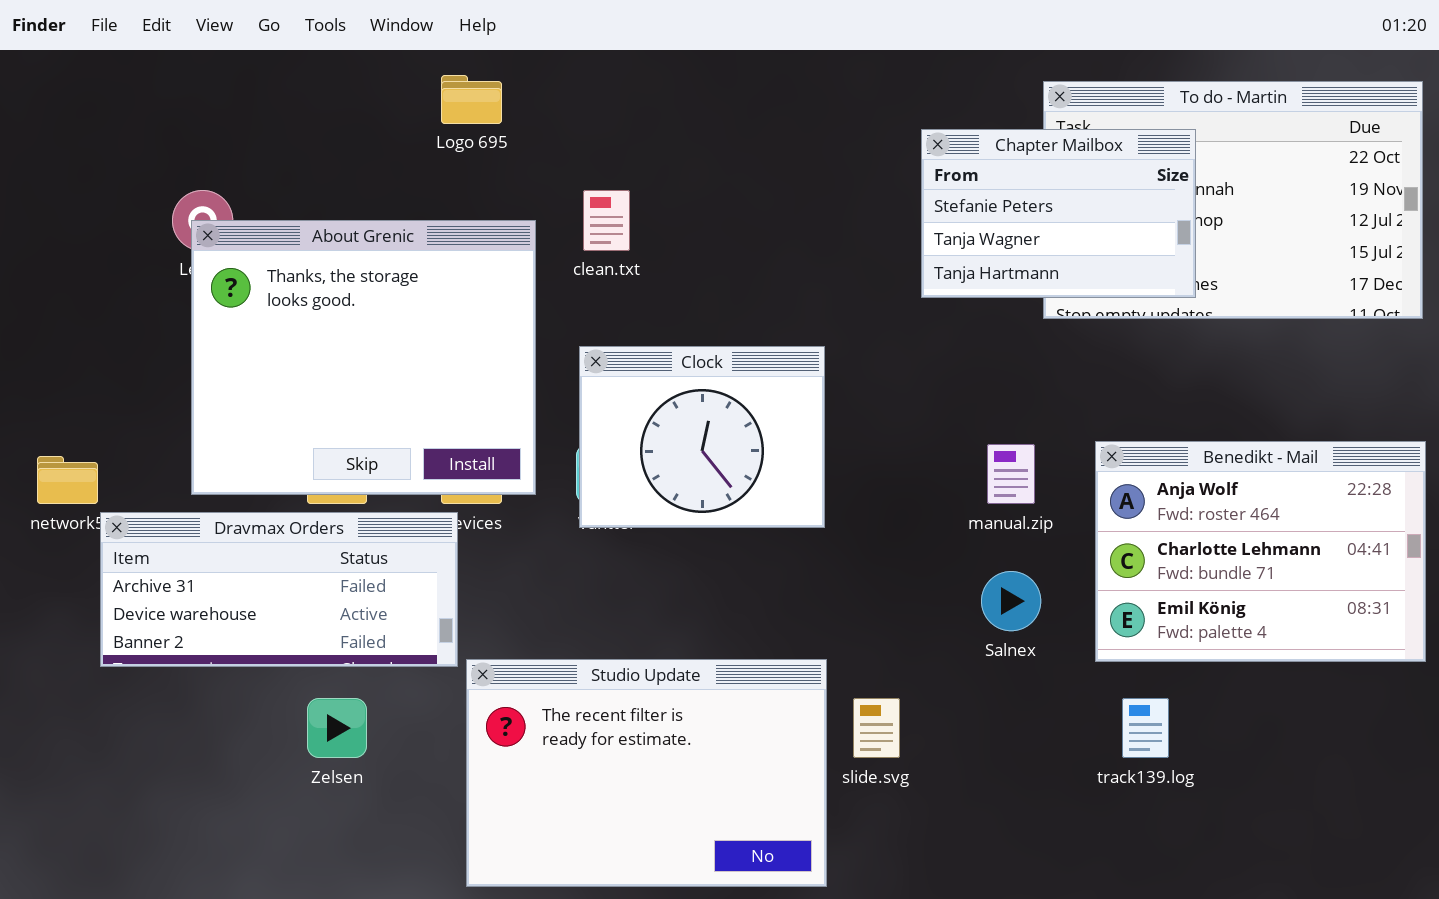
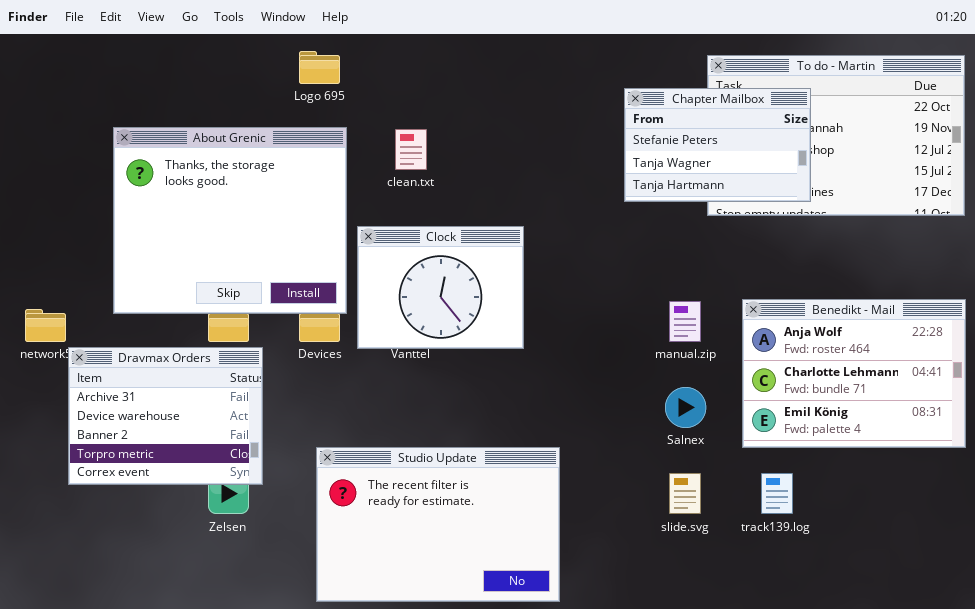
About Grenic: [191,220,536,495] -> [113,127,347,314], moved
Clock: [579,346,825,528] -> [357,226,524,349], moved
Dravmax Orders: [100,512,458,667] -> [68,347,263,485], resized
slide.svg: [853,698,900,758] -> [669,473,701,514], moved

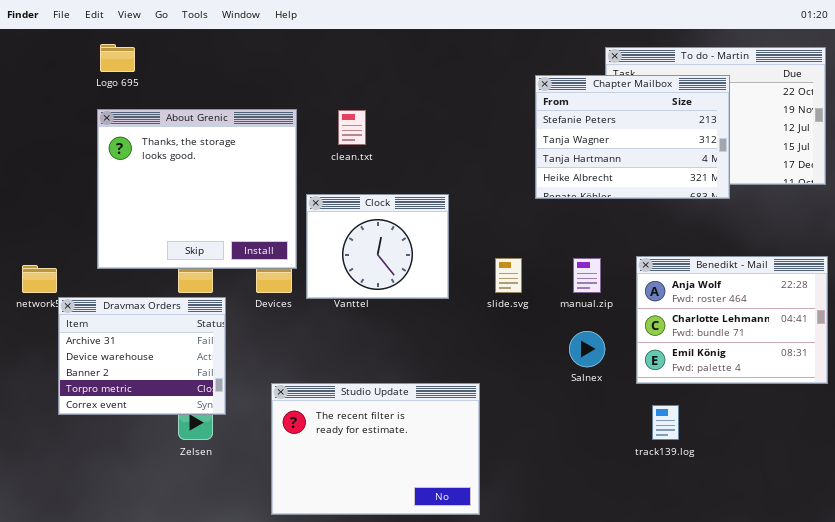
Logo 695: [299,51,340,84] -> [100,44,135,72], moved
Chapter Mailbox: [624,88,811,202] -> [535,75,730,199], resized
slide.svg: [669,473,701,514] -> [495,258,522,293], moved

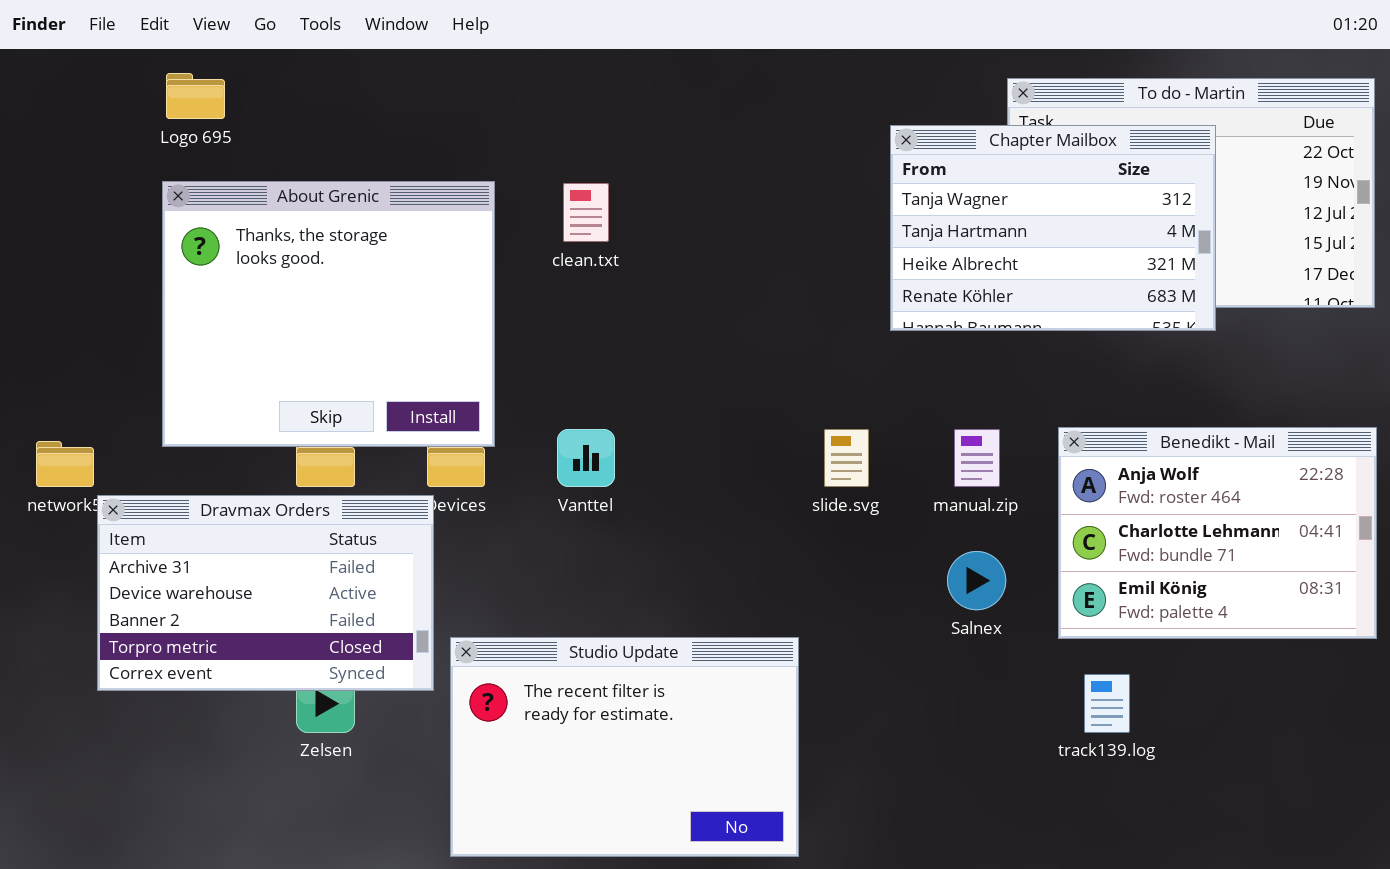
Chapter Mailbox: [535,75,730,199] -> [890,125,1216,331], scrolled down 1 row
Clock: [306,194,449,299] -> none, closed
Dravmax Orders: [58,297,226,415] -> [97,495,434,691], resized

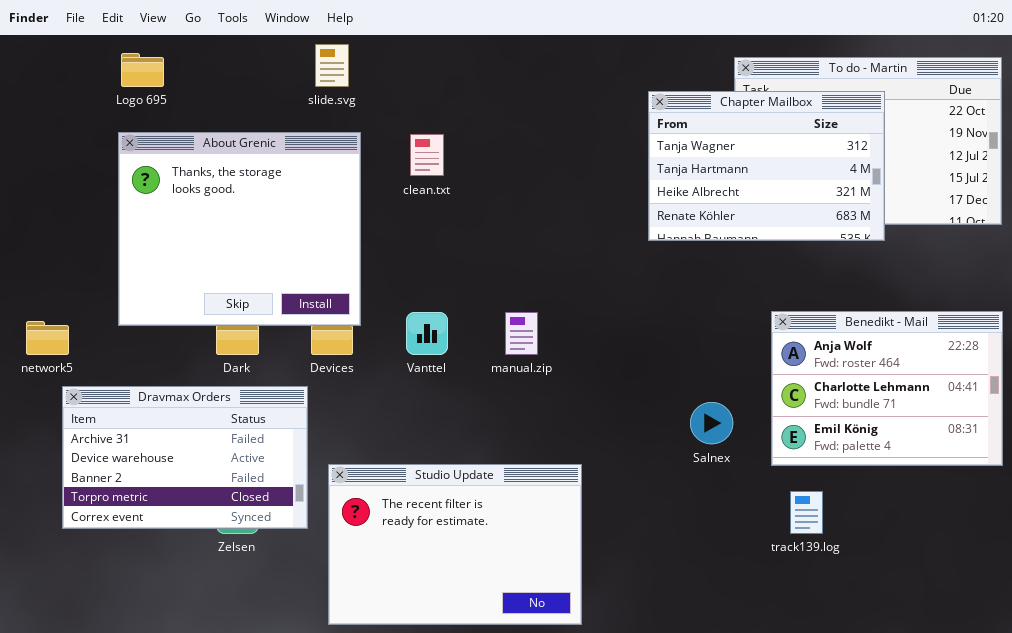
slide.svg: [824,429,869,487] -> [315,44,349,87], moved
manual.zip: [954,429,1000,487] -> [505,312,538,355], moved
Dravmax Orders: [97,495,434,691] -> [62,386,308,529], moved

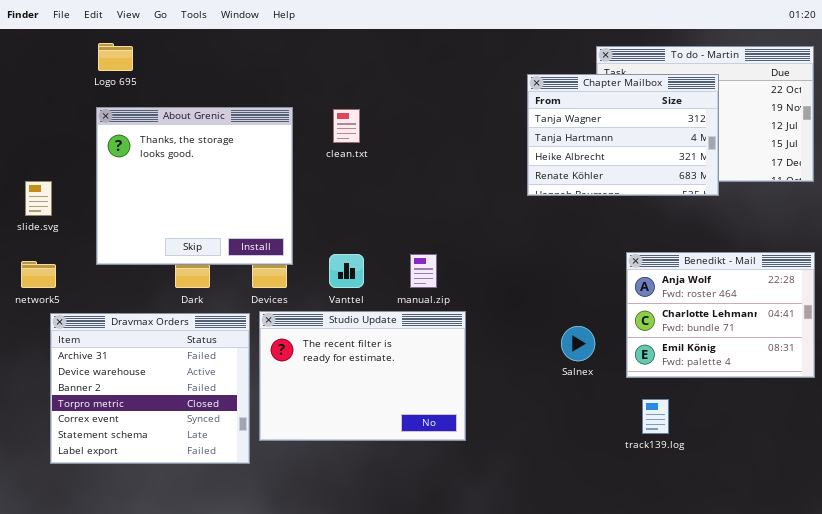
slide.svg: [315,44,349,87] -> [25,181,52,216], moved
Dravmax Orders: [62,386,308,529] -> [50,313,250,464], resized
Studio Update: [328,464,582,625] -> [259,311,466,441], moved

